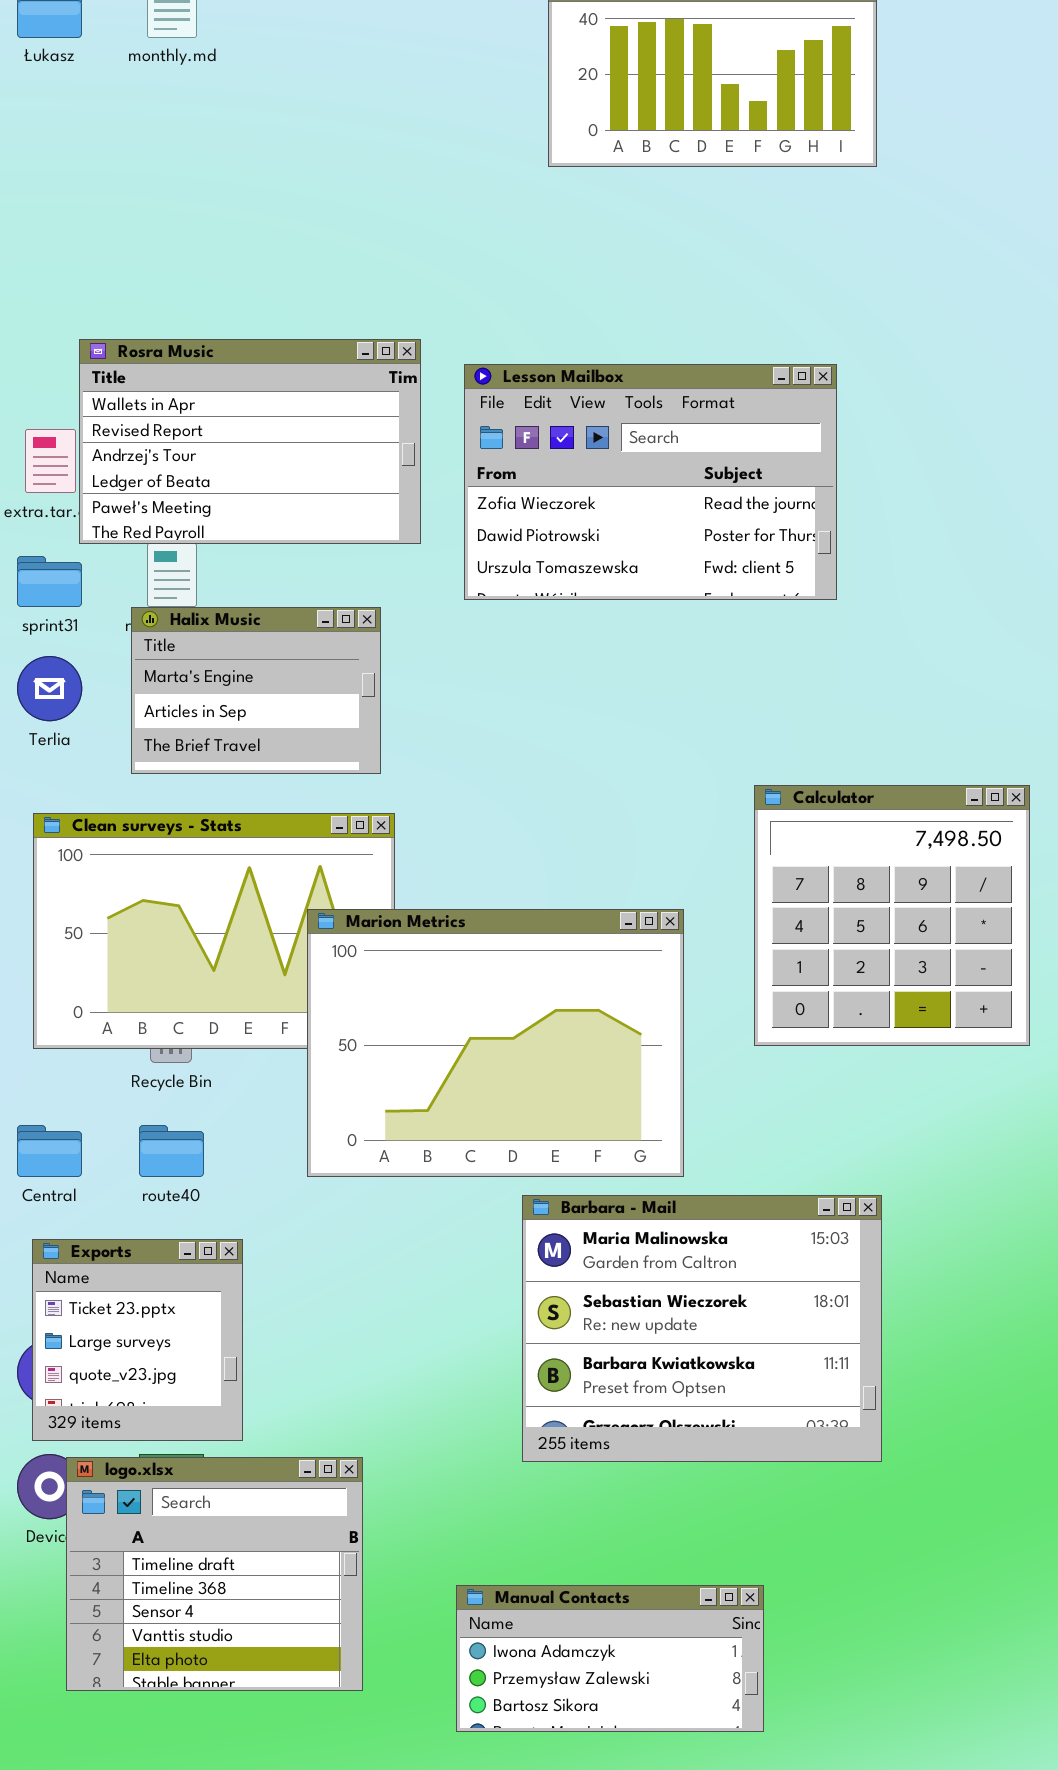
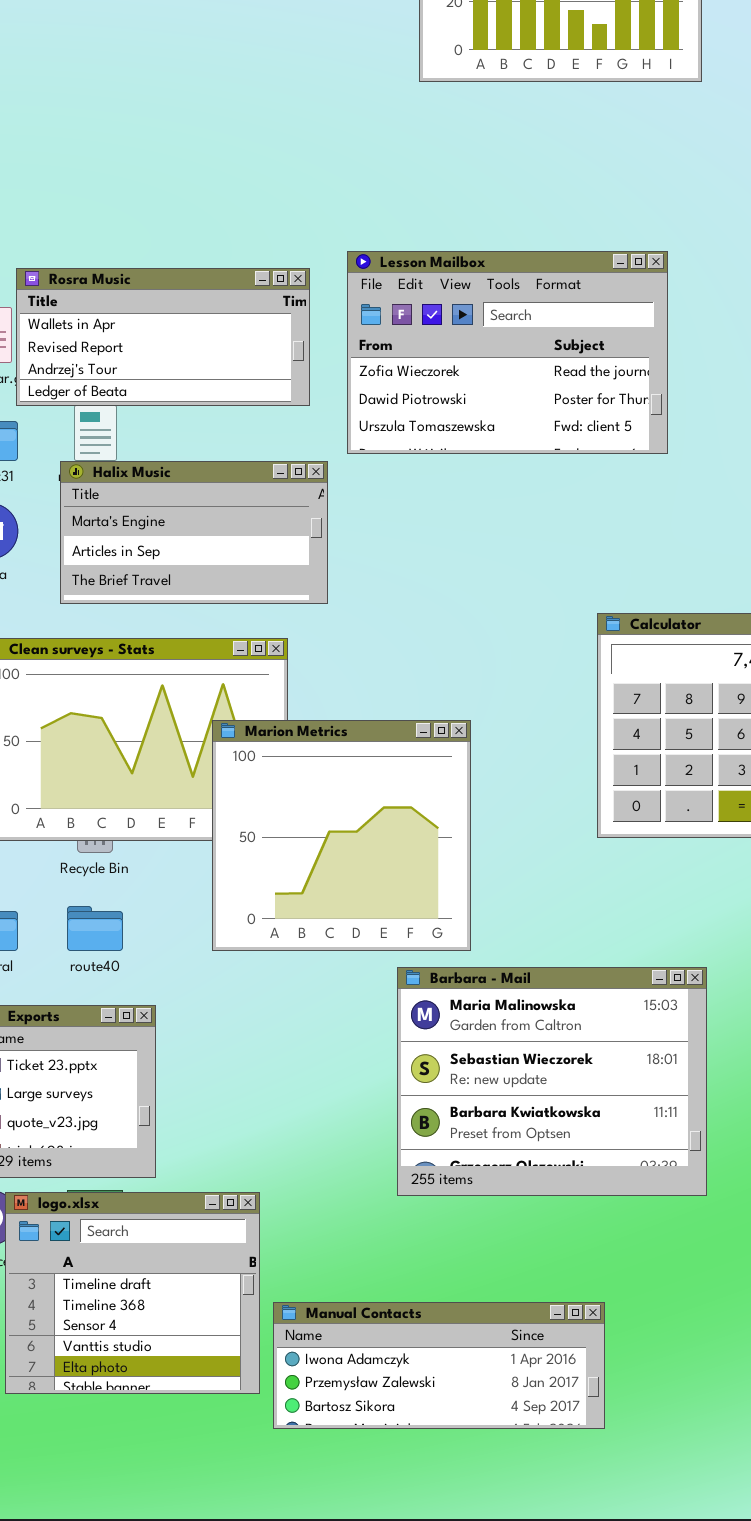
Rosra Music: [79,339,421,544] -> [16,268,310,406], resized
Halix Music: [131,607,381,774] -> [60,461,328,604], resized
Marion Metrics: [307,909,684,1177] -> [212,720,471,951], resized
Manual Contacts: [456,1585,764,1732] -> [273,1302,605,1429], resized

